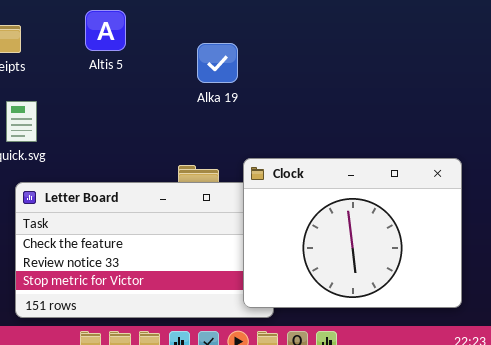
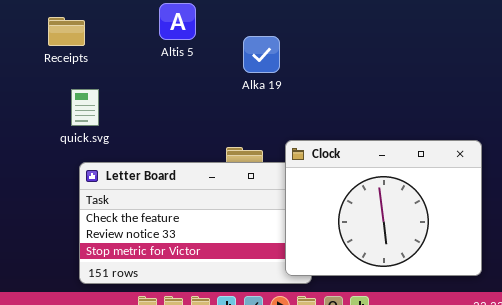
Altis 5: [85,10,126,51] -> [159,3,196,40], moved

